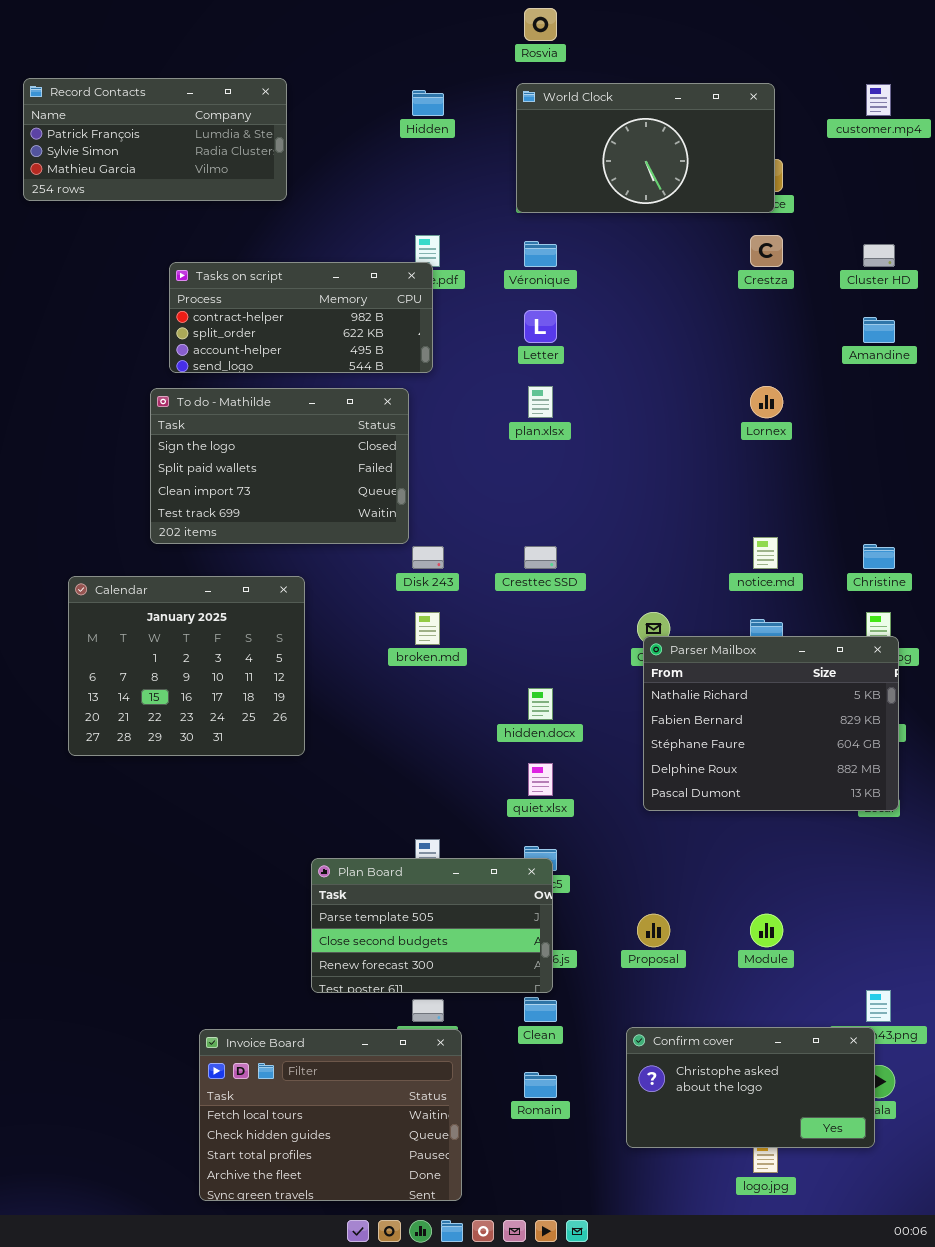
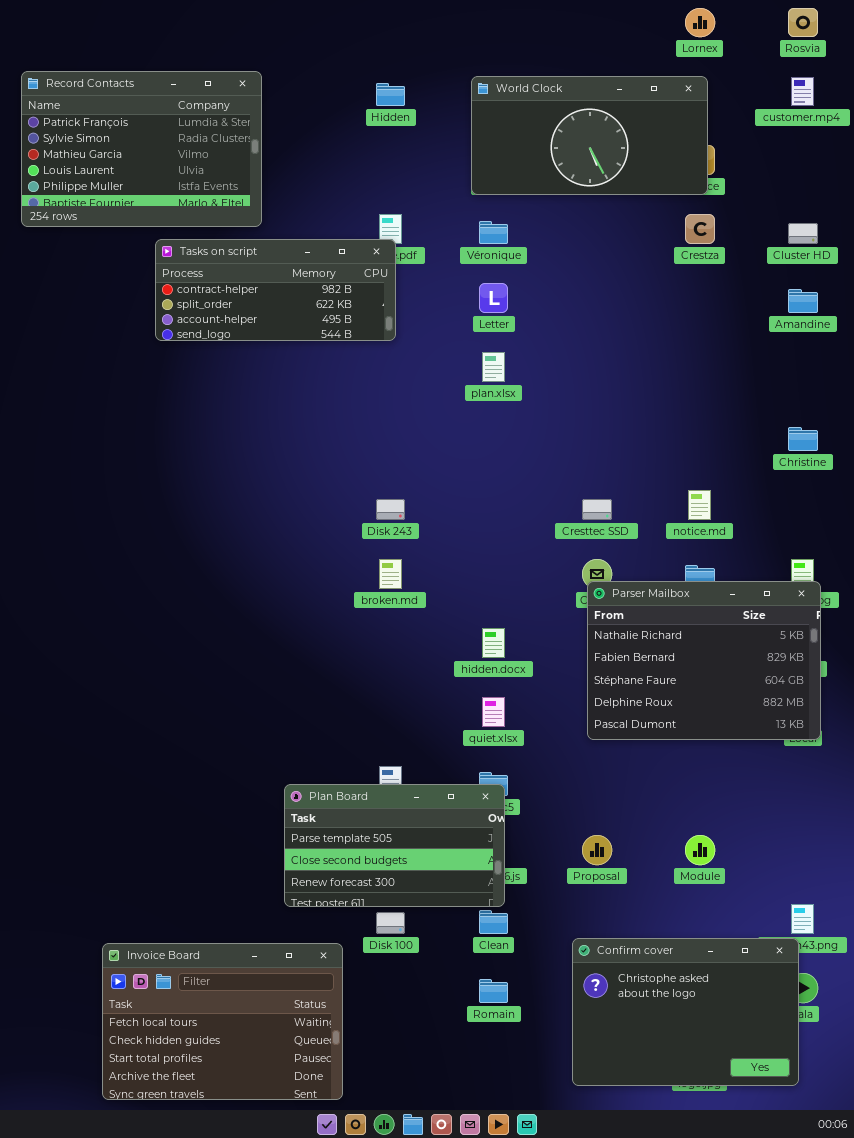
Rosvia: [524,8,557,41] -> [788,8,818,37], moved
Record Contacts: [23,78,287,201] -> [21,71,262,227], resized
Lornex: [750,386,783,418] -> [685,8,715,37], moved
To do - Mathilde: [150,388,409,544] -> none, closed
Christine: [863,544,895,569] -> [788,427,818,451], moved
Cresttec SSD: [524,546,557,569] -> [582,499,612,520], moved
Calendar: [68,576,305,756] -> none, closed
Confirm cover: [626,1027,875,1148] -> [572,938,799,1086], resized
Invoice Board: [199,1029,462,1201] -> [102,943,343,1100], moved

